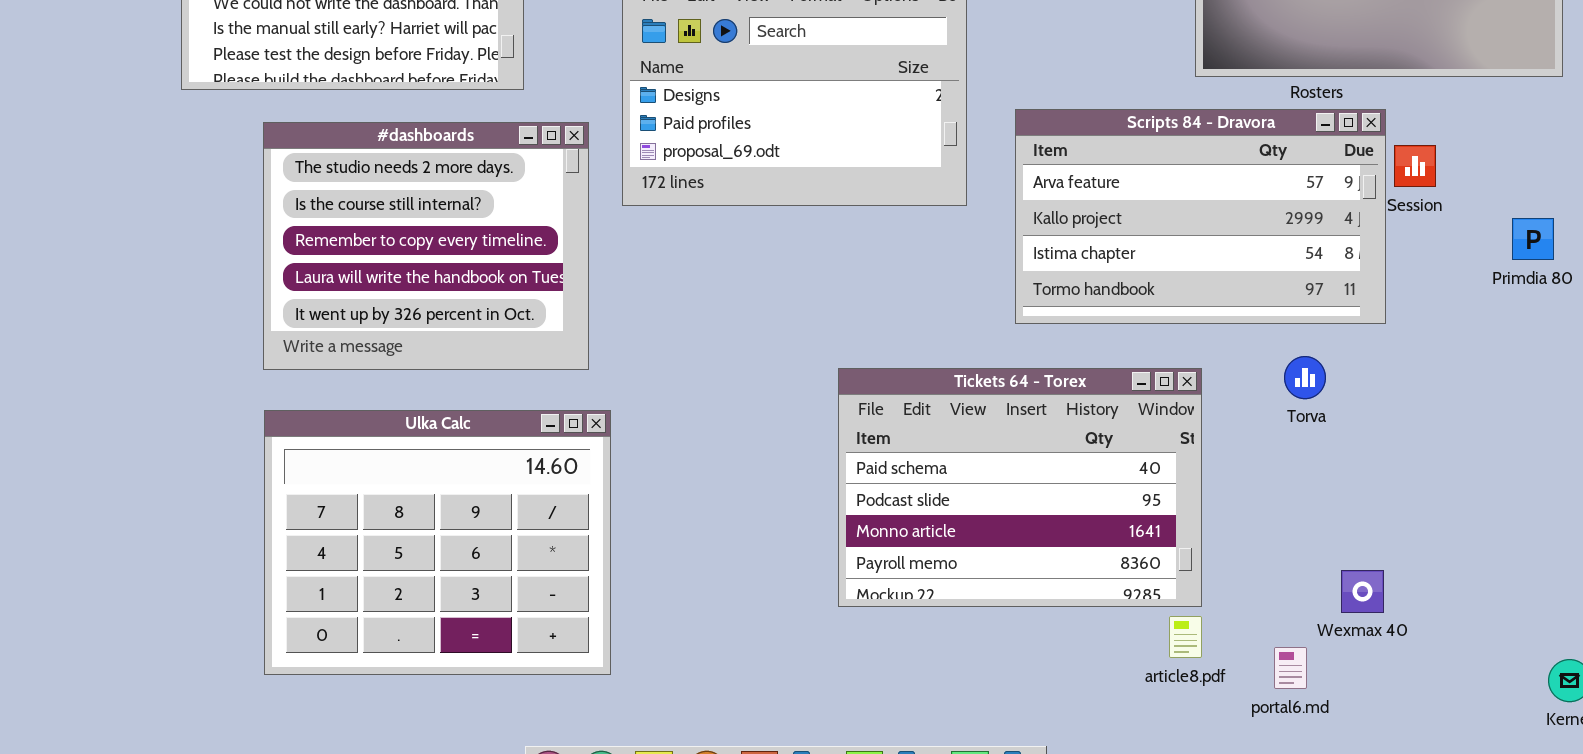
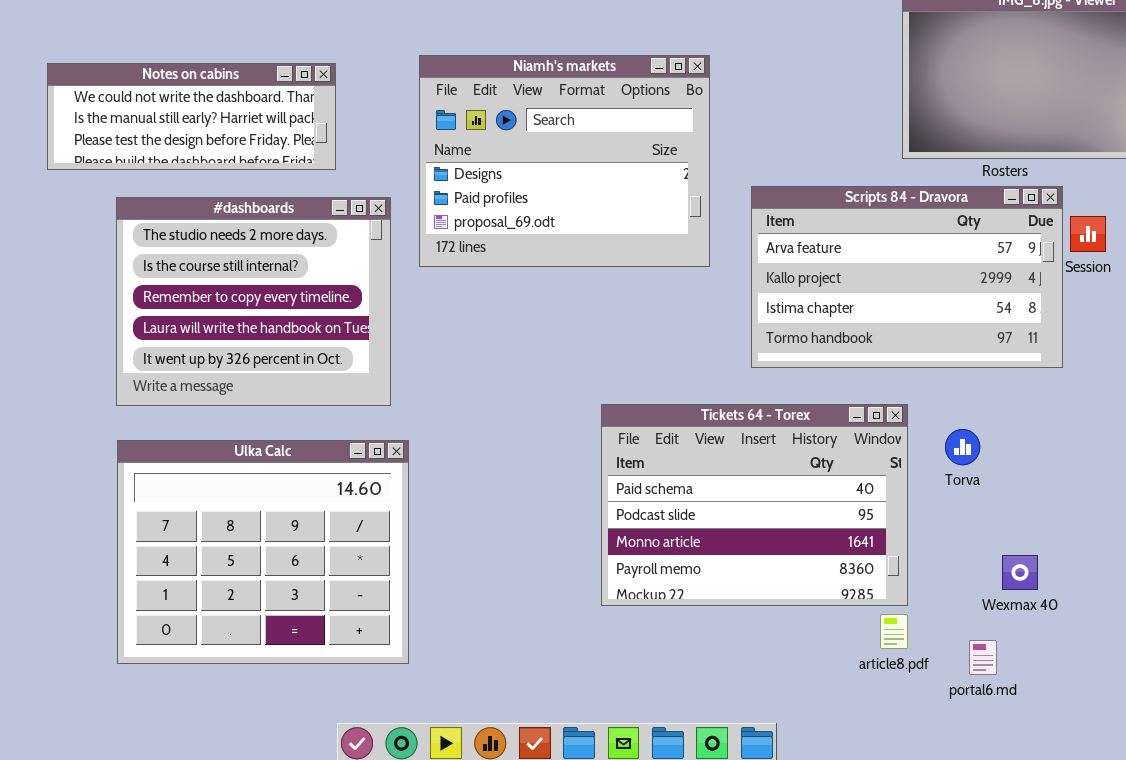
Torva: [1284,356,1326,399] -> [945,429,980,465], moved
Wexmax 40: [1341,570,1384,613] -> [1002,555,1038,590], moved

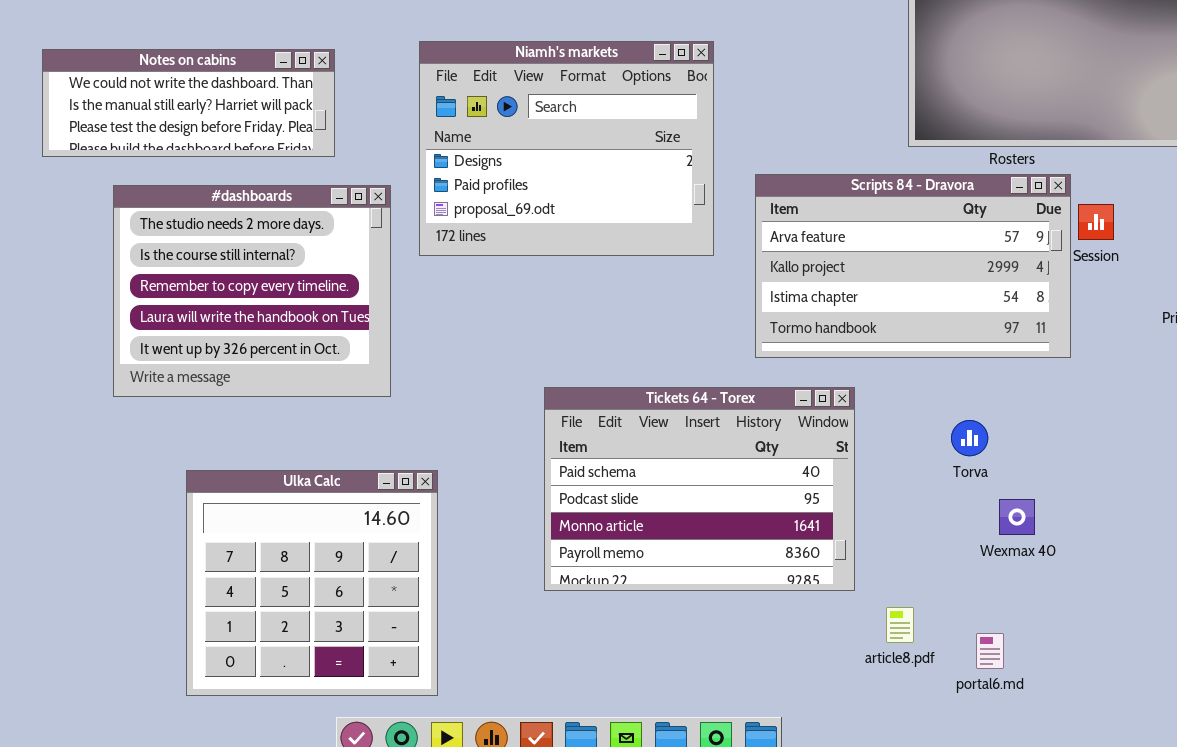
Tickets 64 - Torex: [601,404,908,606] -> [544,387,855,591], moved
Ulka Calc: [117,440,409,664] -> [186,470,438,696], moved, resized
Wexmax 40: [1002,555,1038,590] -> [999,499,1035,535], moved

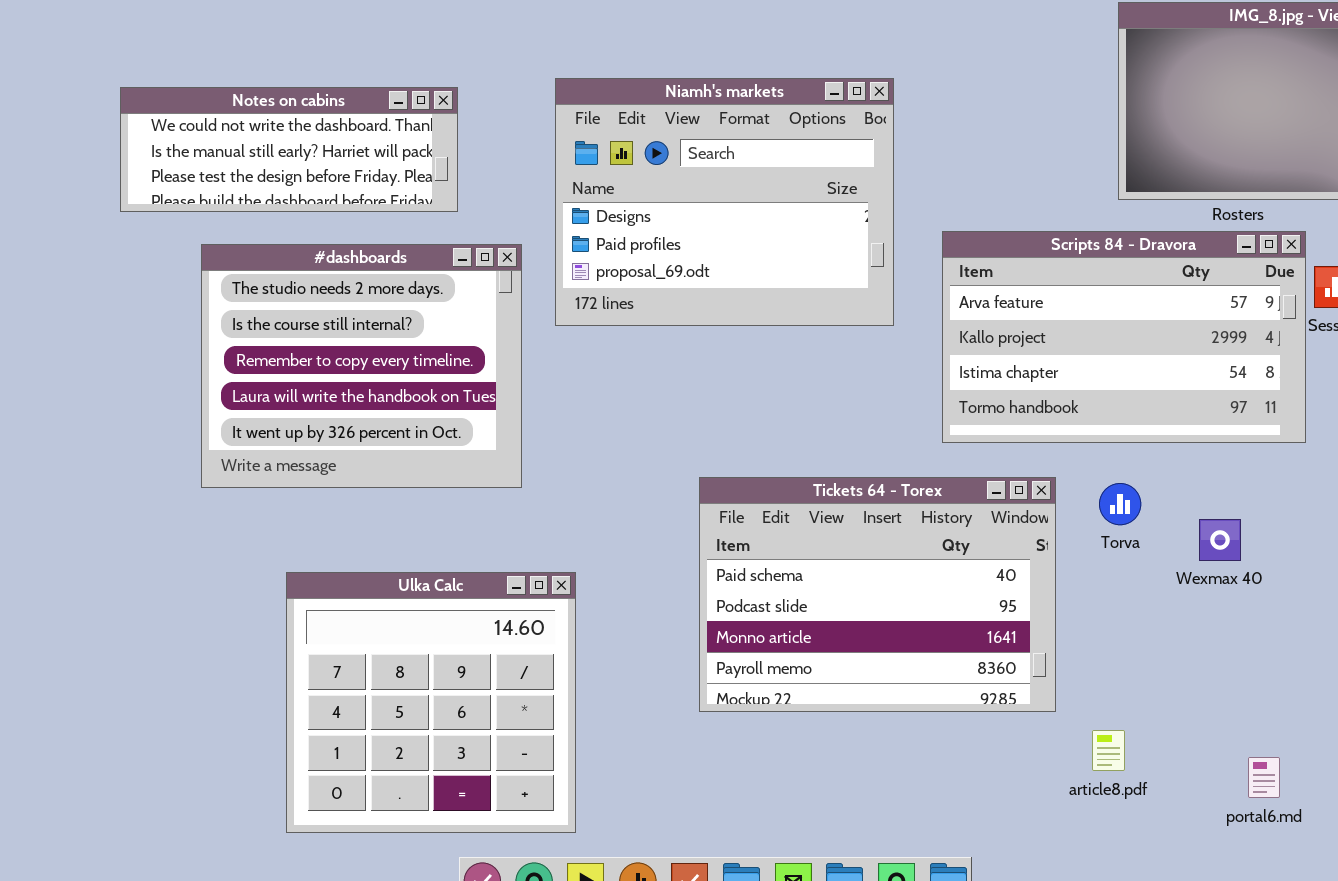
Torva: [951,420,988,456] -> [1099,483,1141,525], moved
Wexmax 40: [999,499,1035,535] -> [1199,519,1241,561], moved
portal6.md: [976,633,1004,669] -> [1248,757,1280,798], moved

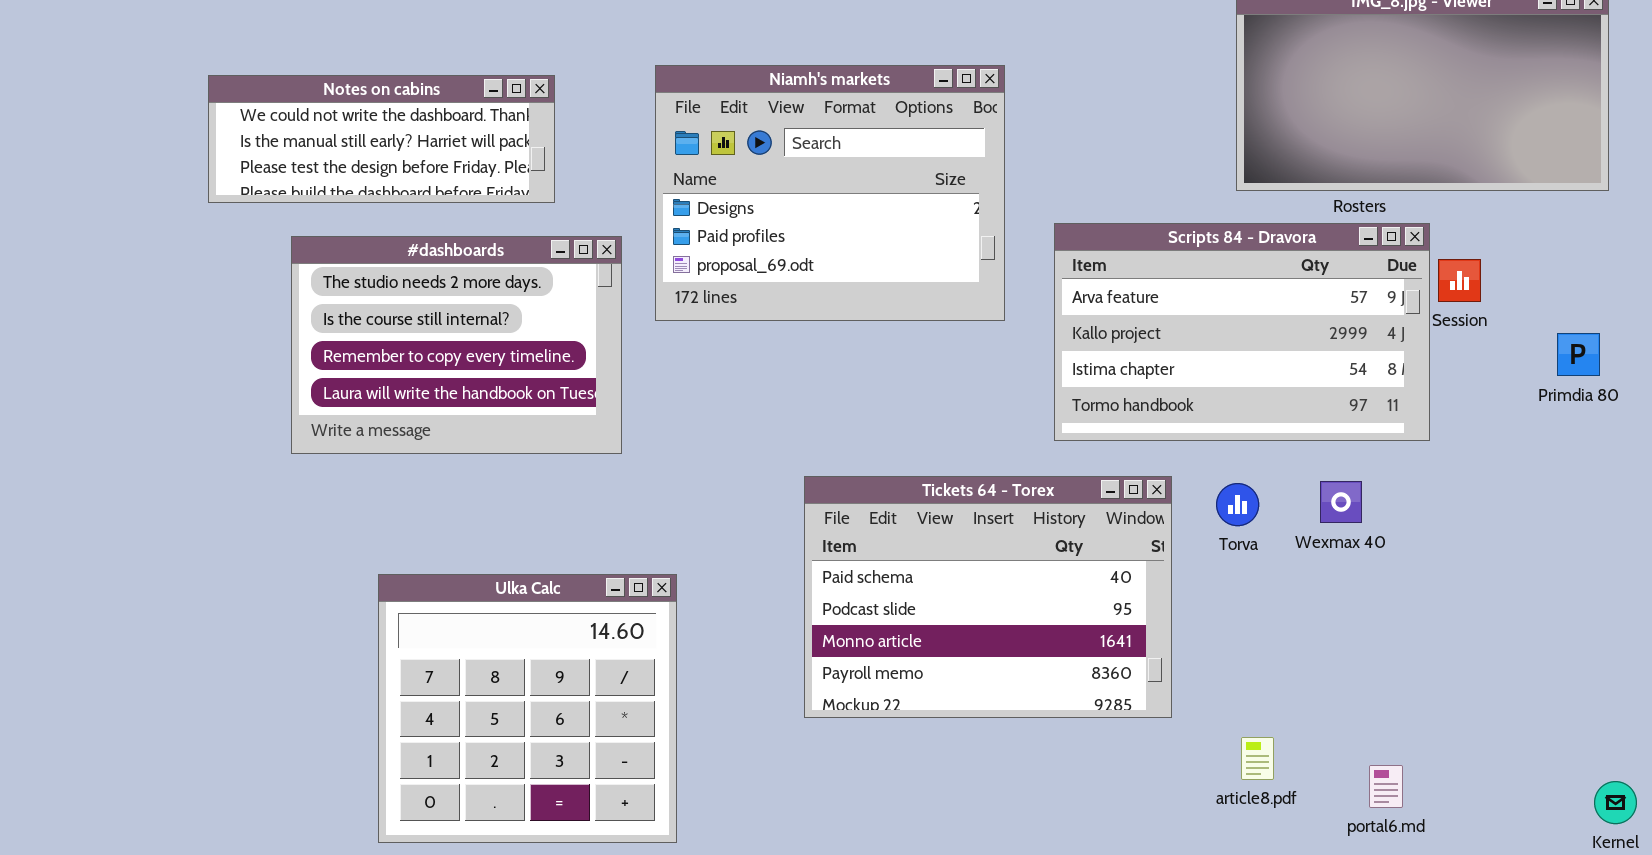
#dashboards: [201,244,522,488] -> [291,236,622,454], resized
Wexmax 40: [1199,519,1241,561] -> [1320,481,1362,523], moved
article8.pdf: [1092,730,1125,771] -> [1241,737,1274,780], moved

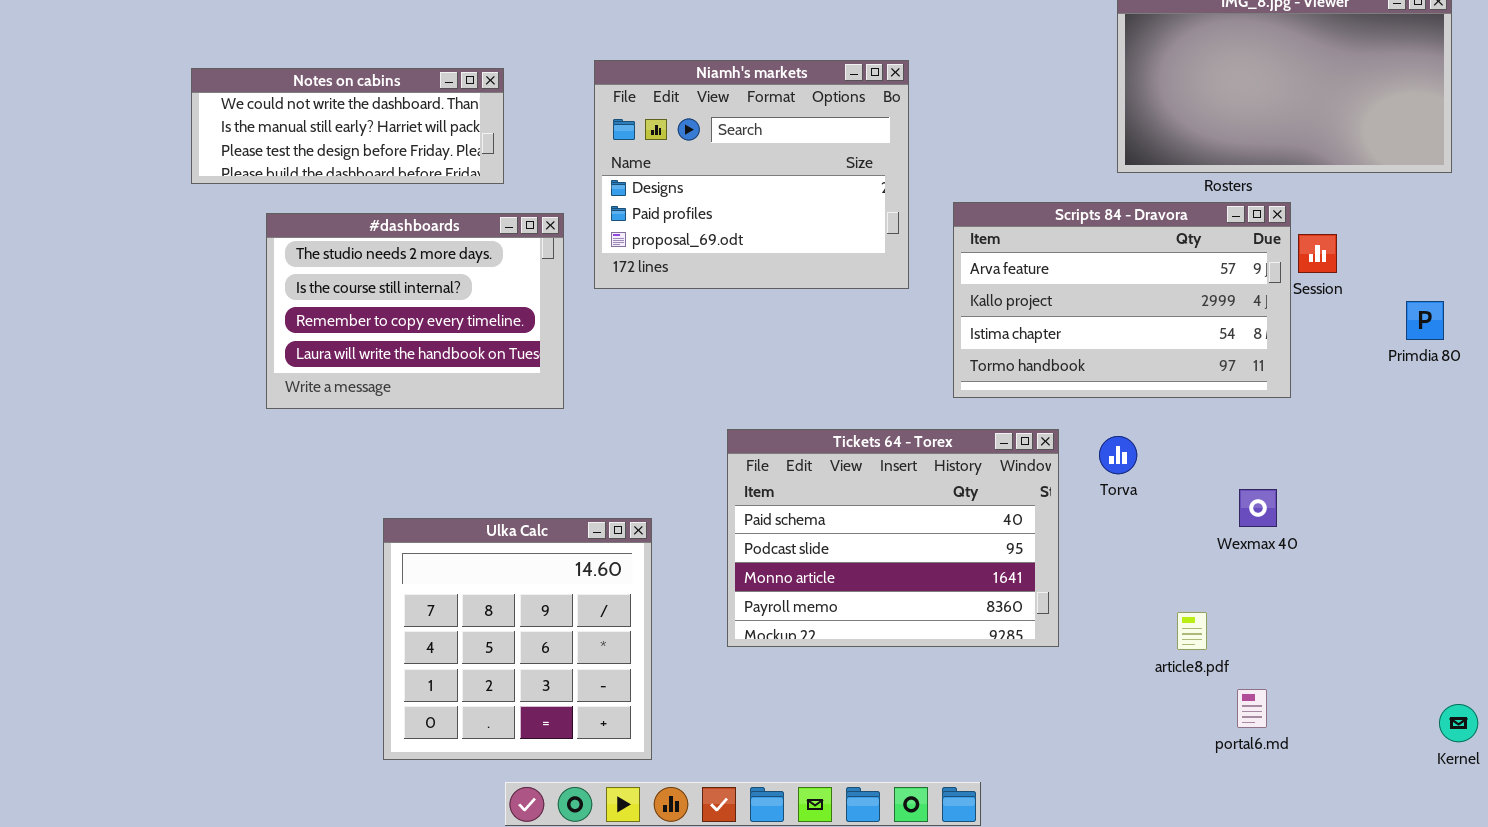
Wexmax 40: [1320,481,1362,523] -> [1239,489,1277,527], moved
Ulka Calc: [378,574,677,843] -> [383,518,652,760], moved
article8.pdf: [1241,737,1274,780] -> [1177,612,1207,650], moved

